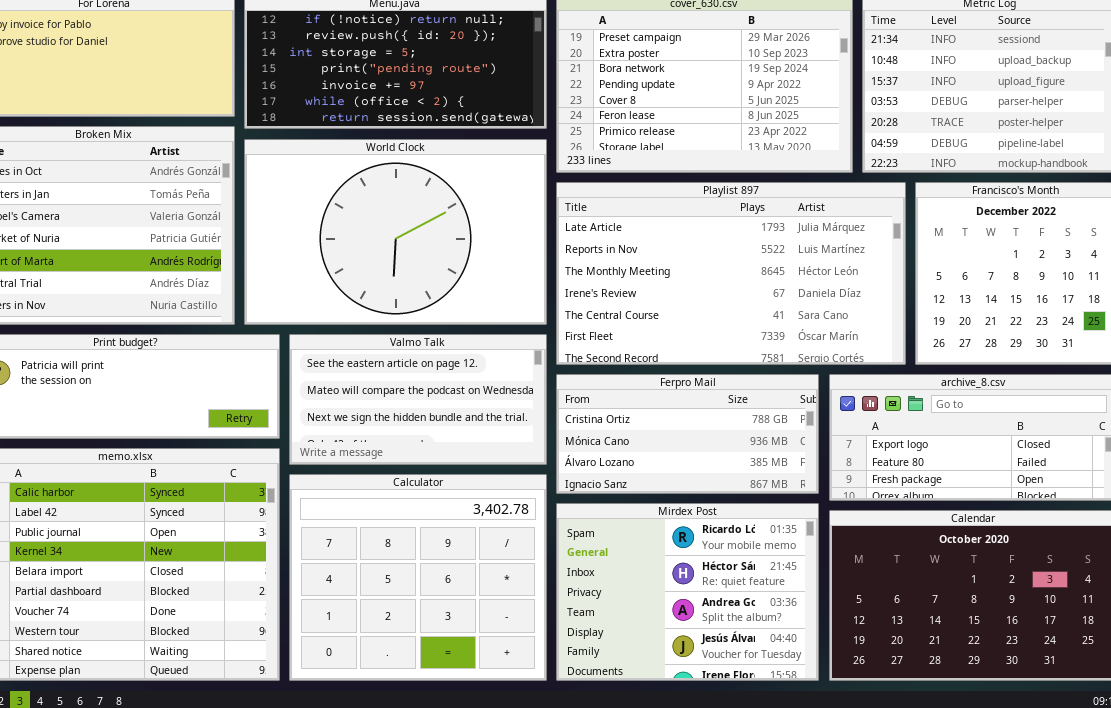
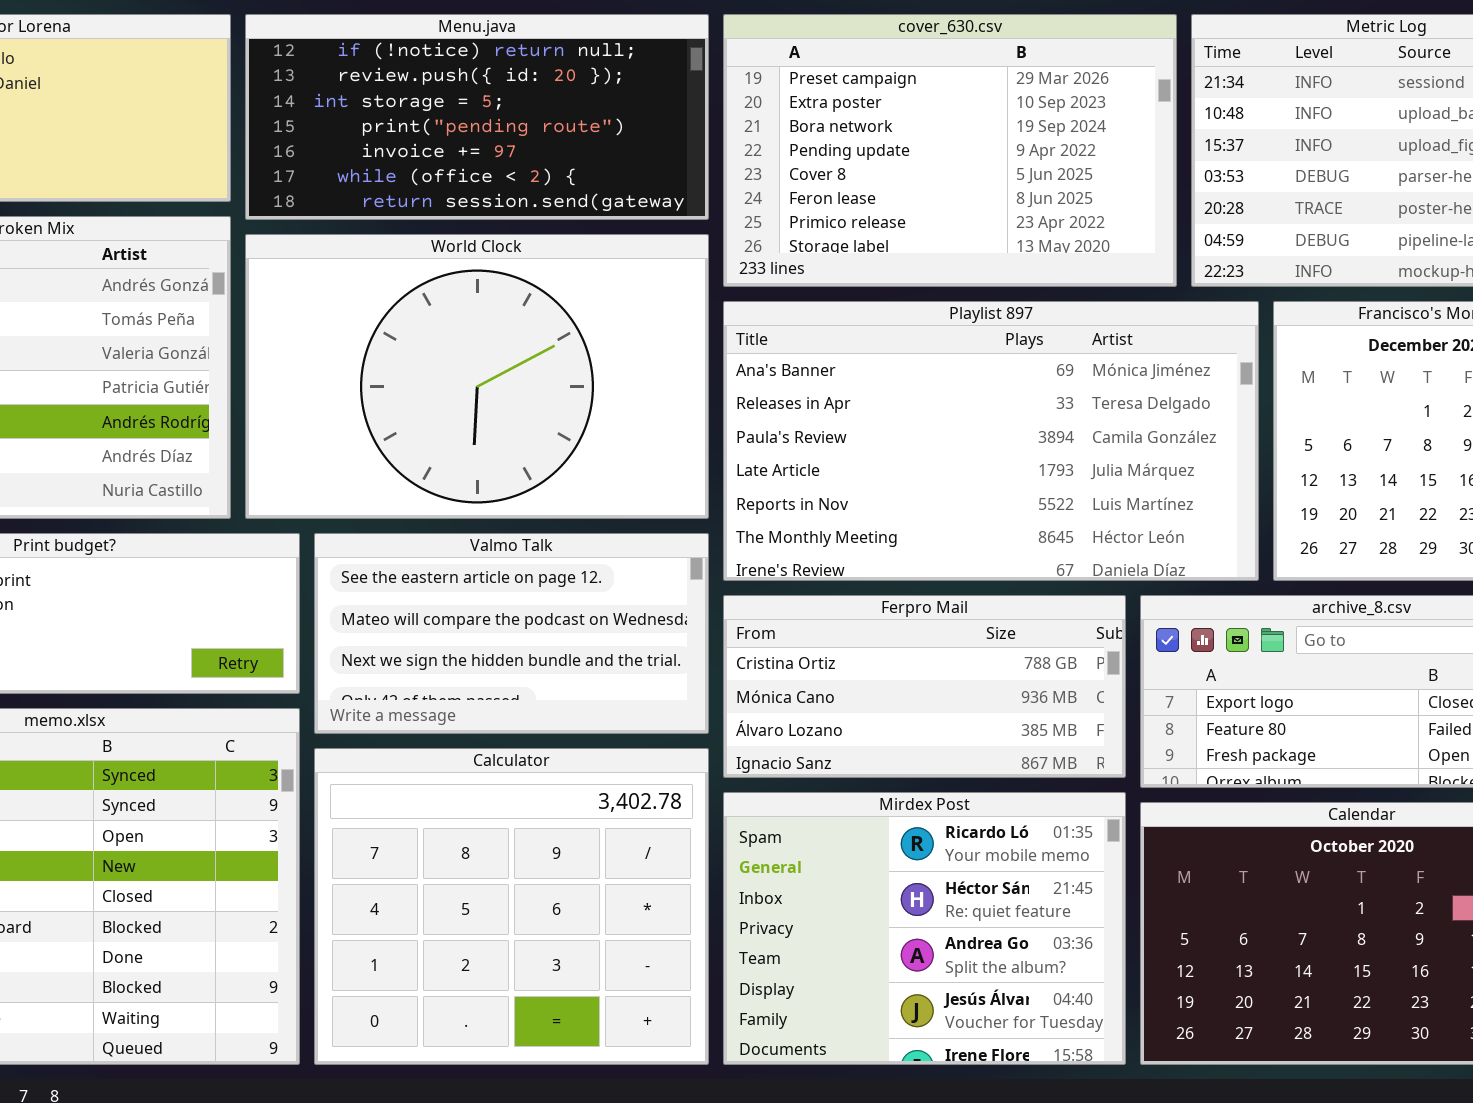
Playlist 897: [556,182,906,365] -> [723,301,1259,581], scrolled up 3 rows

